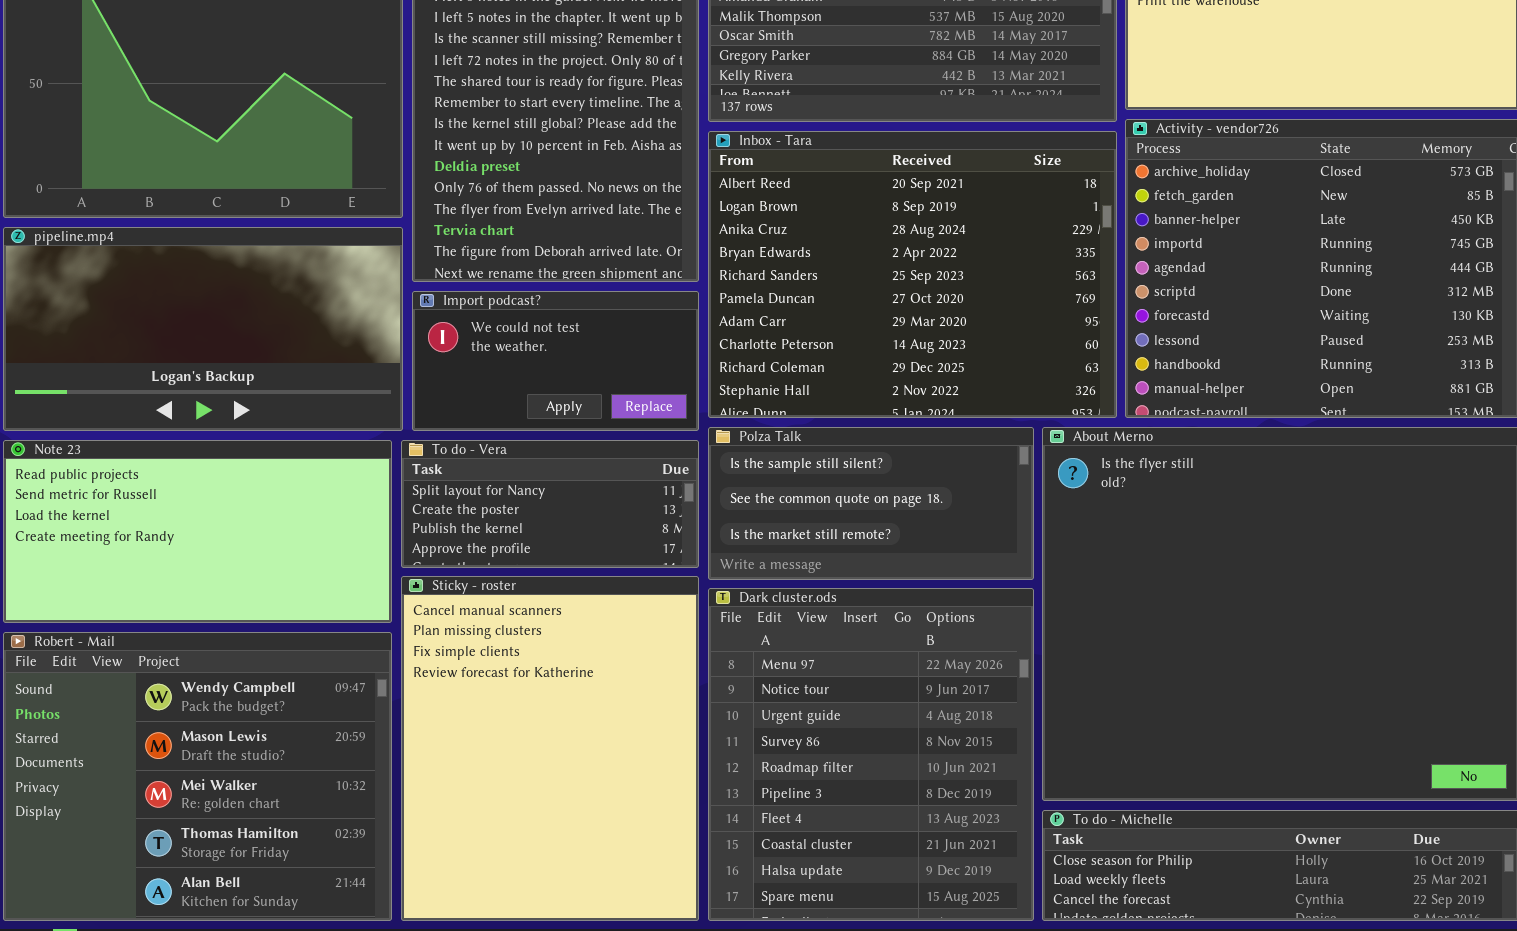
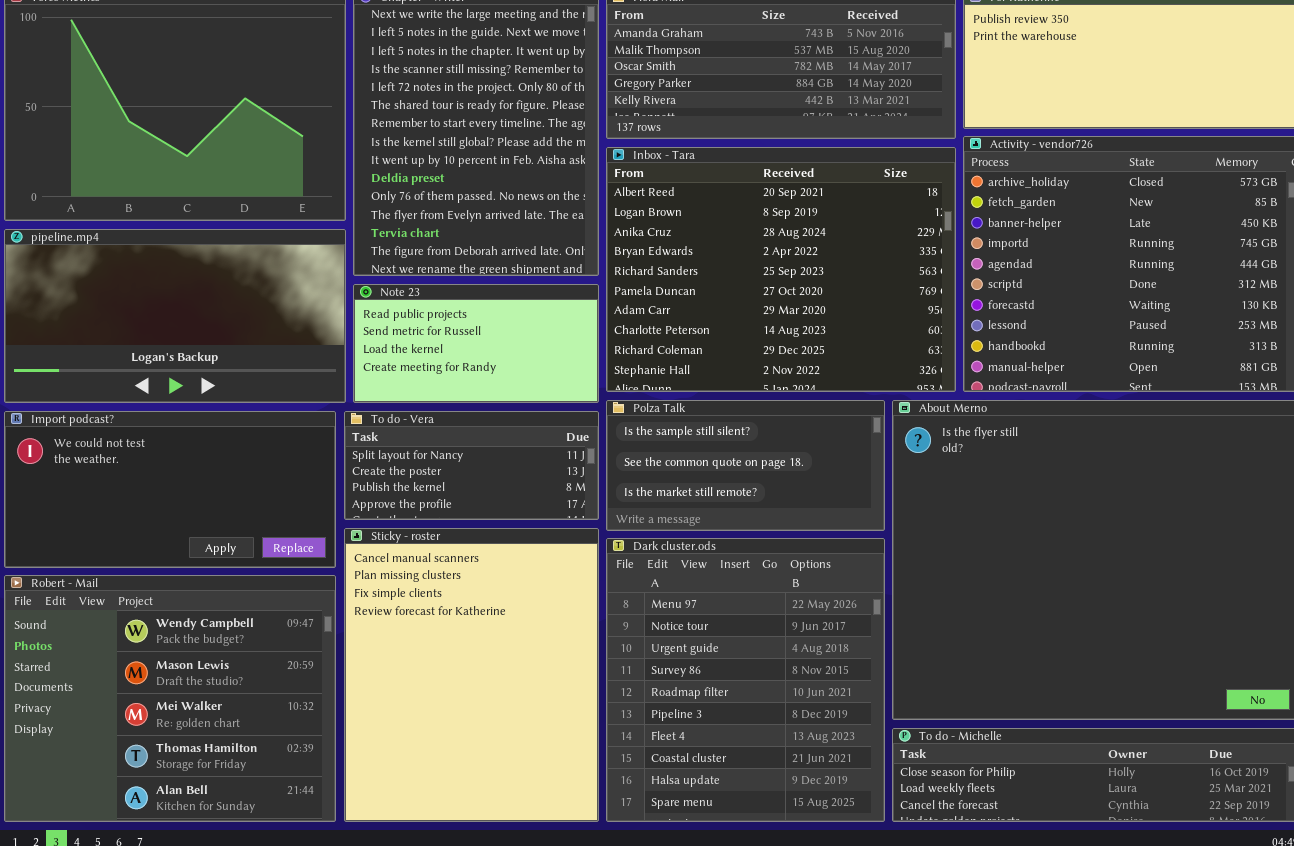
Import podcast?: [412,291,699,431] -> [4,411,336,568], moved, resized
Note 23: [3,440,392,623] -> [353,284,599,403], moved, resized

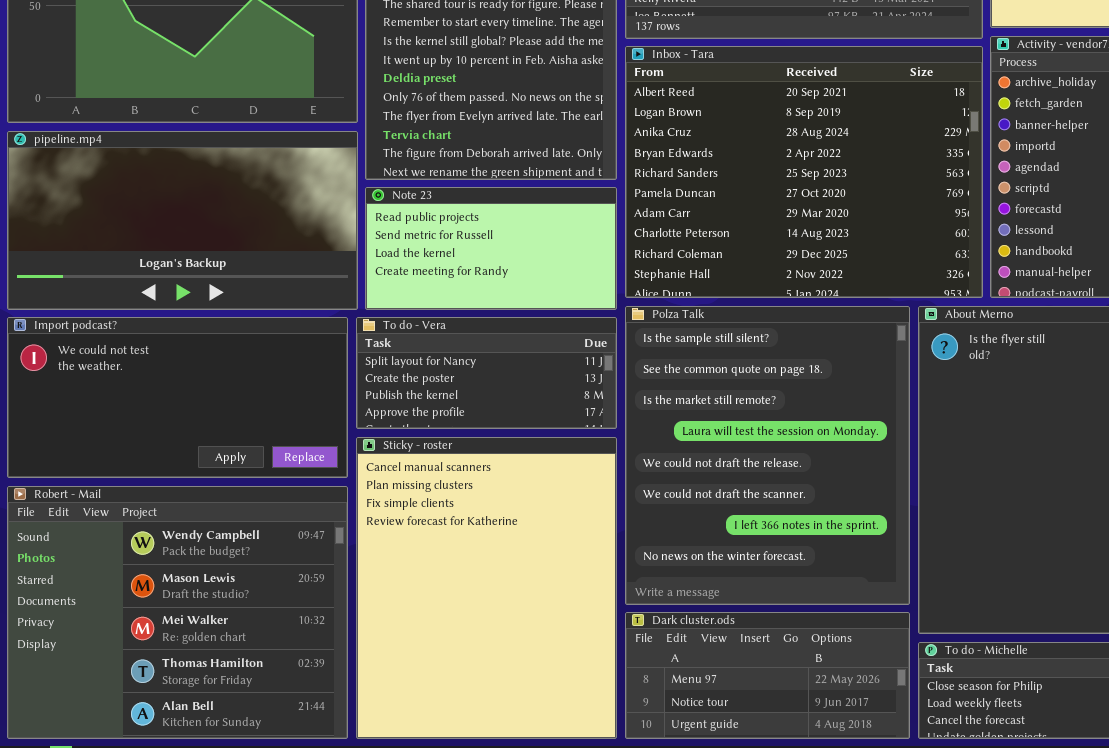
Polza Talk: [606,400,885,531] -> [625,306,910,605], resized
Dark cluster.ods: [606,538,885,822] -> [625,612,910,739], resized

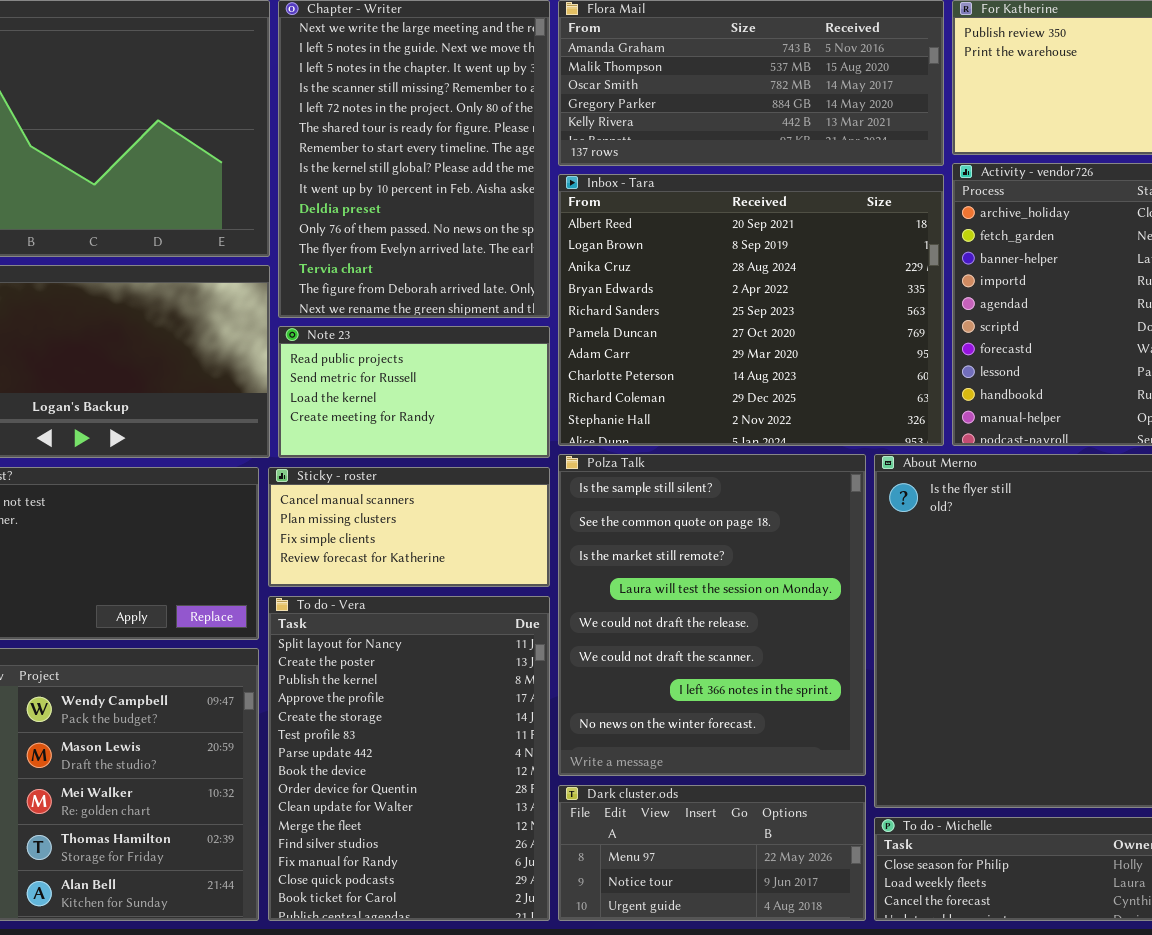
To do - Vera: [356,317,617,429] -> [268,596,550,921], moved, resized
Sticky - roster: [356,437,617,739] -> [268,467,550,587], moved, resized

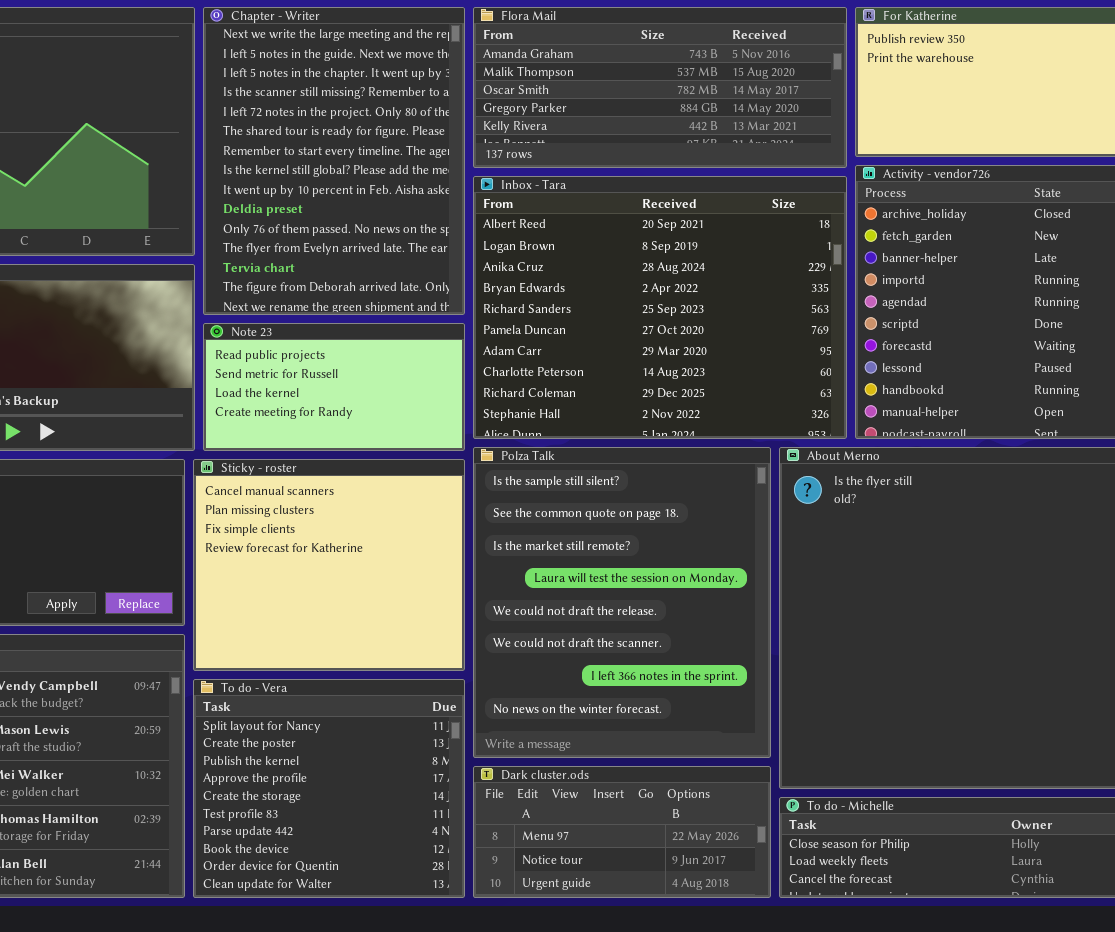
Sticky - roster: [268,467,550,587] -> [193,459,465,671], resized
To do - Vera: [268,596,550,921] -> [193,679,465,898], resized

